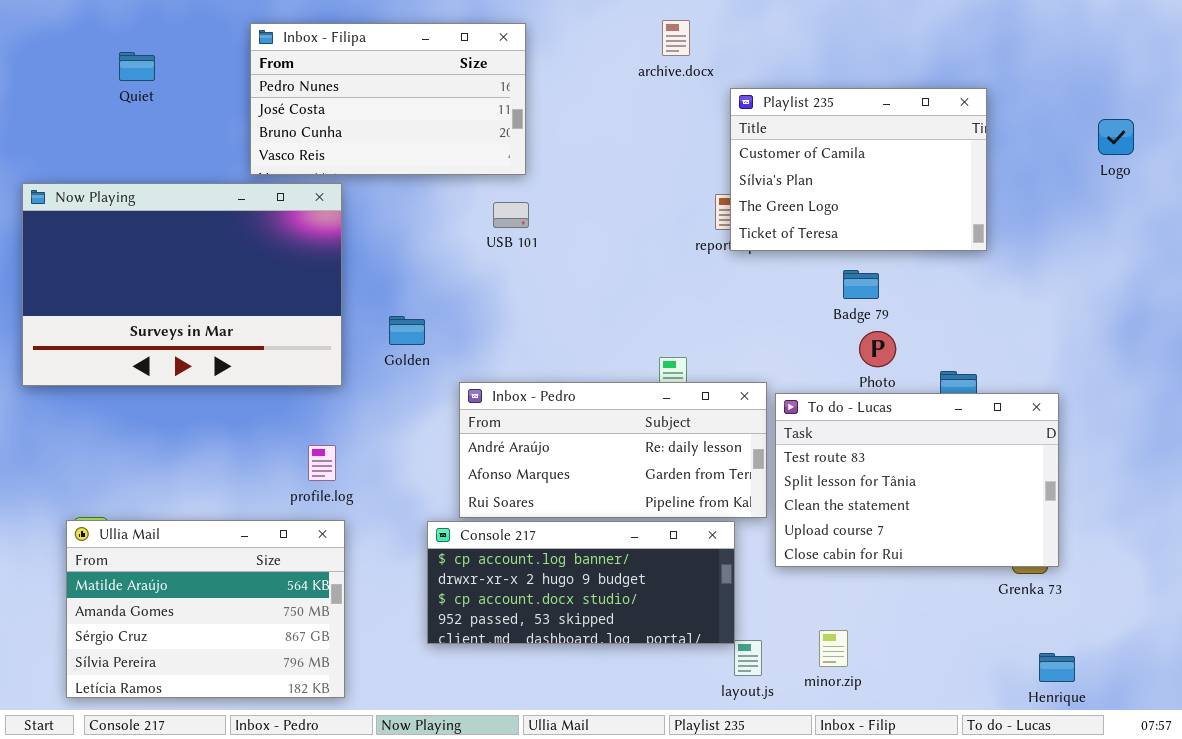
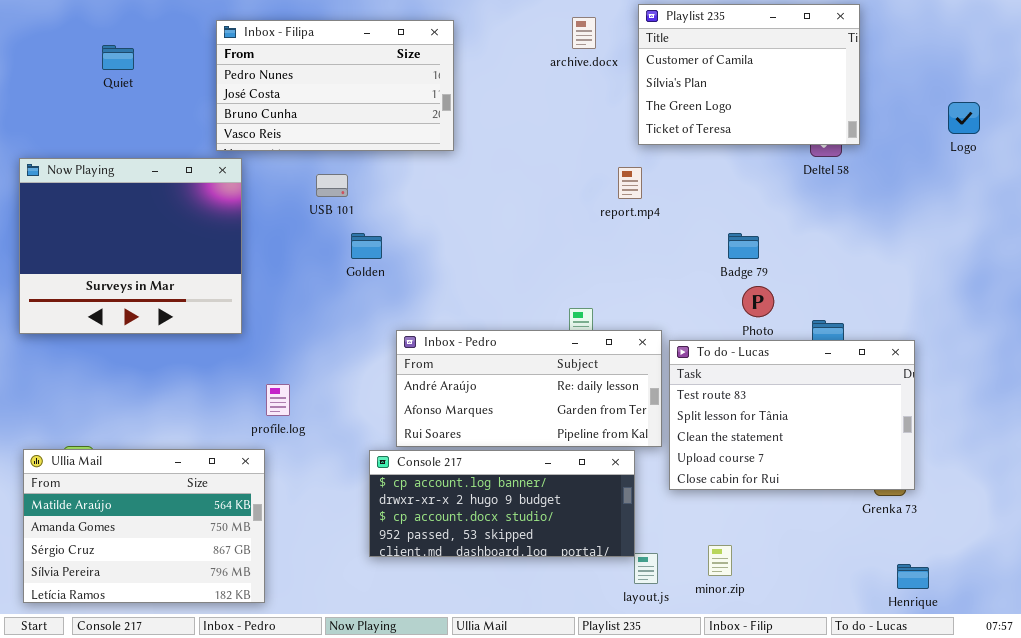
Playlist 235: [730,88,987,251] -> [638,4,860,145], moved
Now Playing: [22,183,342,386] -> [19,158,242,334], resized
USB 101: [493,202,529,228] -> [316,174,348,197], moved
Golden: [389,316,425,345] -> [351,233,382,259], moved
Ullia Mail: [66,520,345,698] -> [23,449,265,603], moved

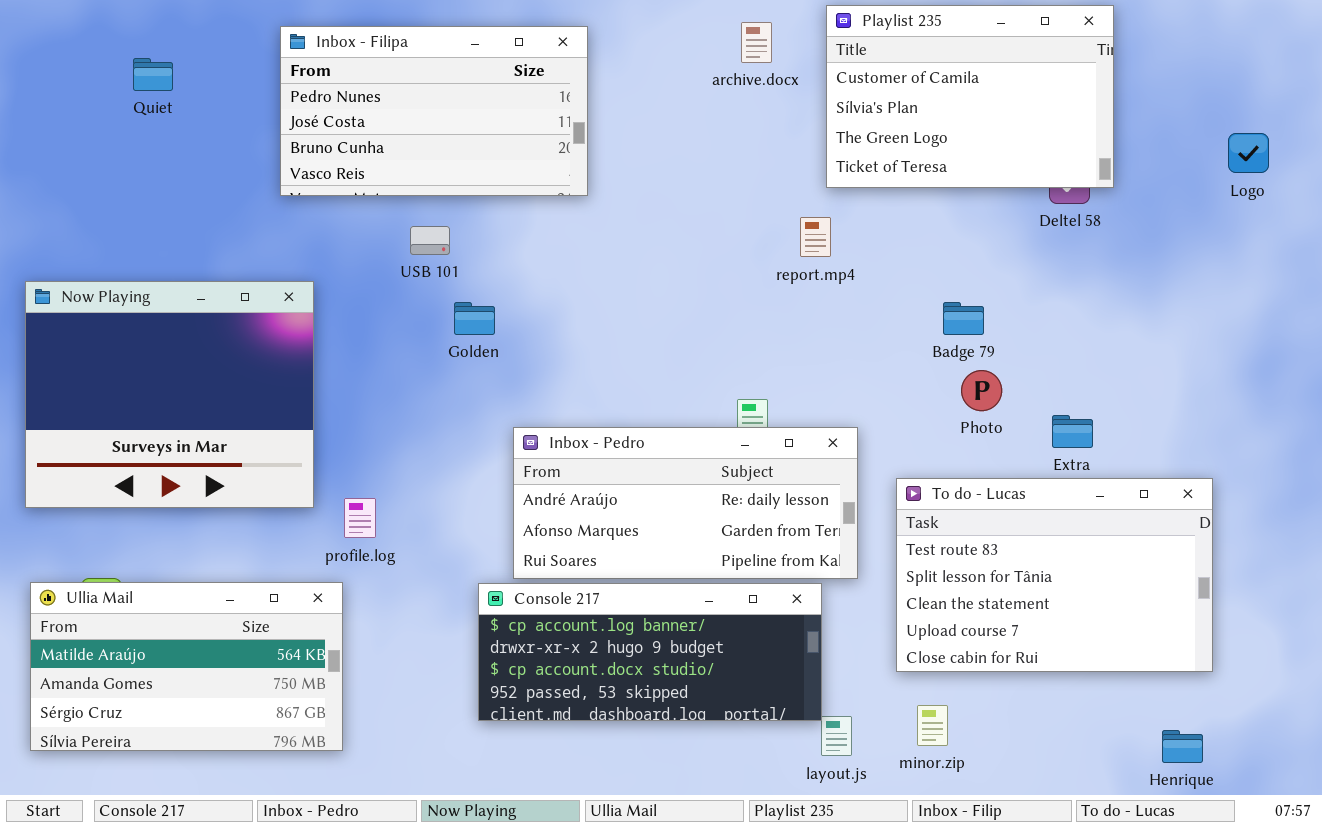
Now Playing: [19,158,242,334] -> [25,281,314,508], moved
To do - Lucas: [669,340,915,490] -> [896,478,1213,672], moved
Ullia Mail: [23,449,265,603] -> [30,582,343,751], resized

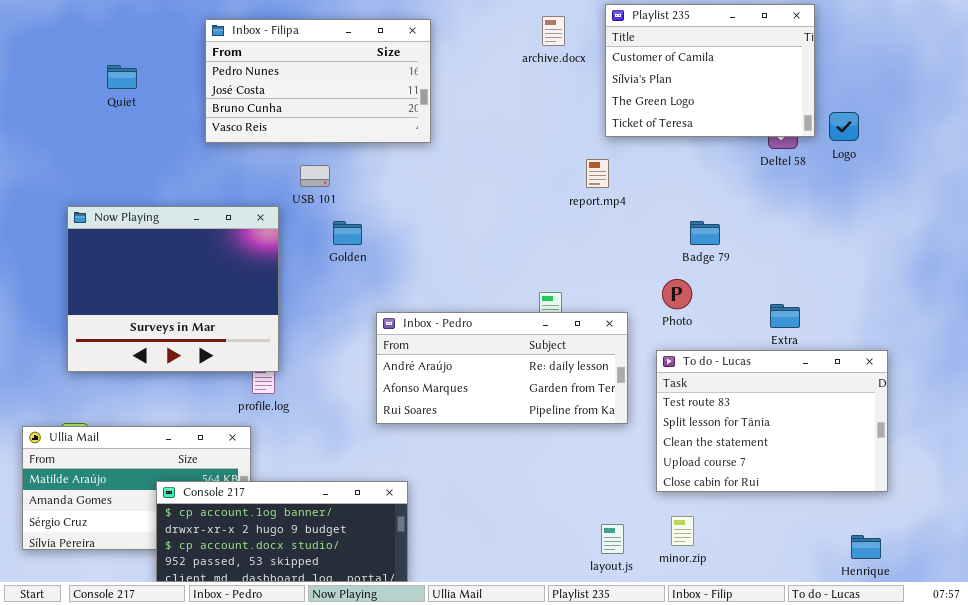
Quiet: [133,58,173,91] -> [107,65,137,89], moved
Logo: [1228,133,1269,173] -> [829,112,859,141], moved
Now Playing: [25,281,314,508] -> [67,206,279,372], moved
Photo: [961,370,1002,411] -> [662,279,692,309], moved
Console 217: [478,583,822,721] -> [156,481,408,582], moved

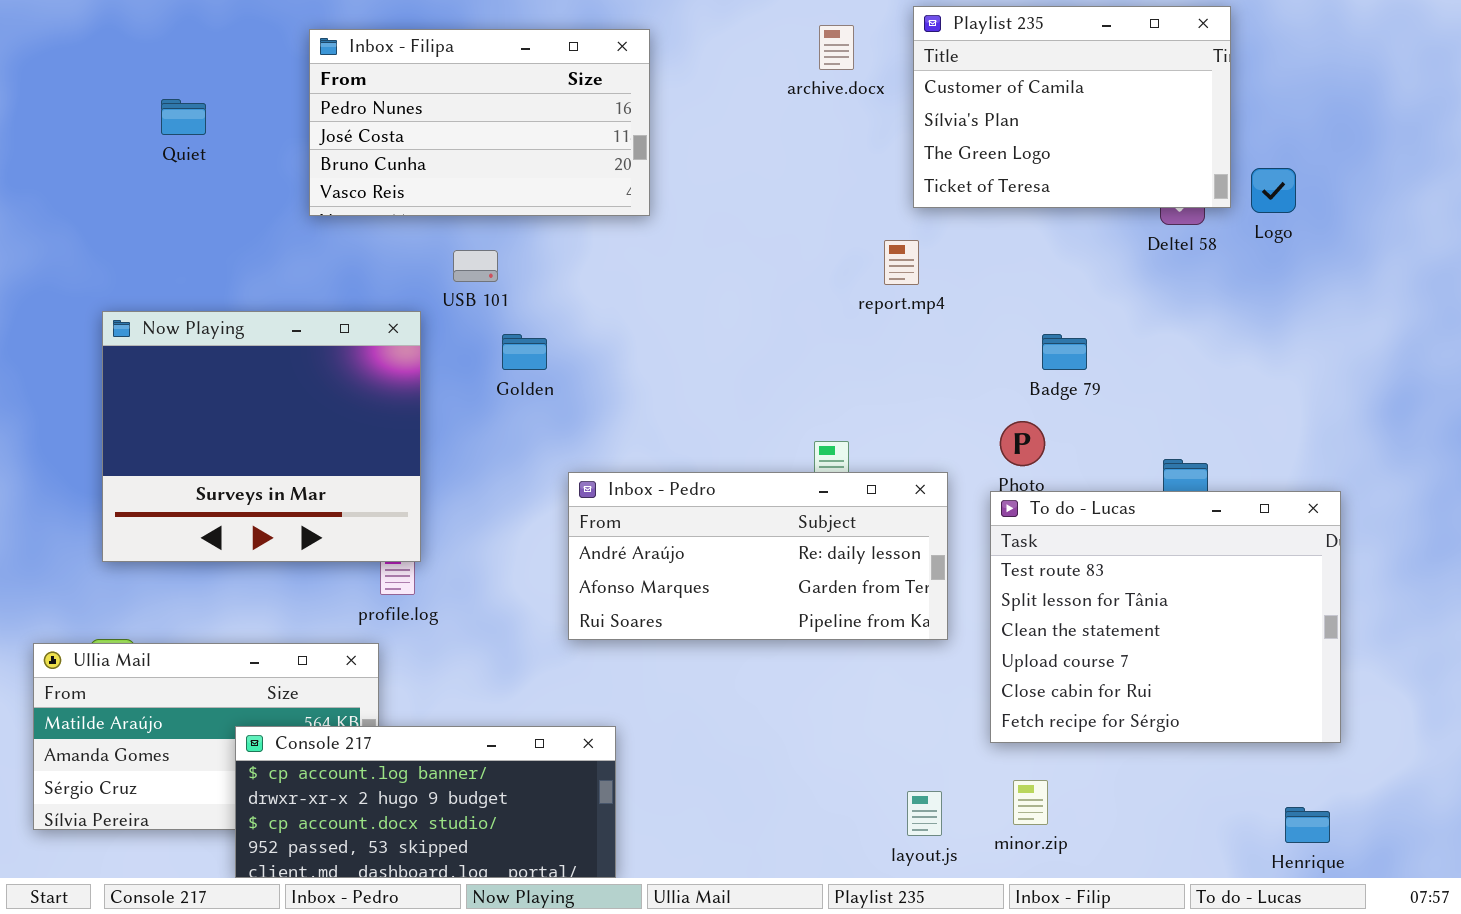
To do - Lucas: [656,350,888,492] -> [990,491,1341,743], resized

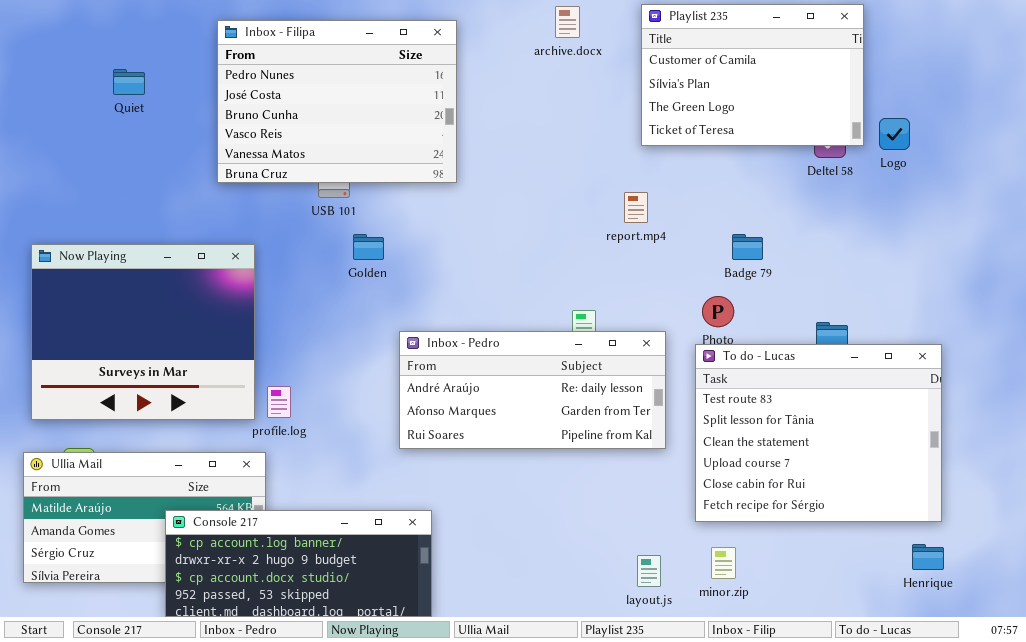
archive.docx: [819,25,854,70] -> [555,6,580,38], moved
Inbox - Filipa: [309,29,650,216] -> [217,20,457,183], resized
report.mp4: [884,240,919,285] -> [624,192,648,223], moved
Now Playing: [102,311,421,562] -> [31,244,255,420], moved
Henrique: [1285,807,1330,843] -> [912,544,944,570], moved

